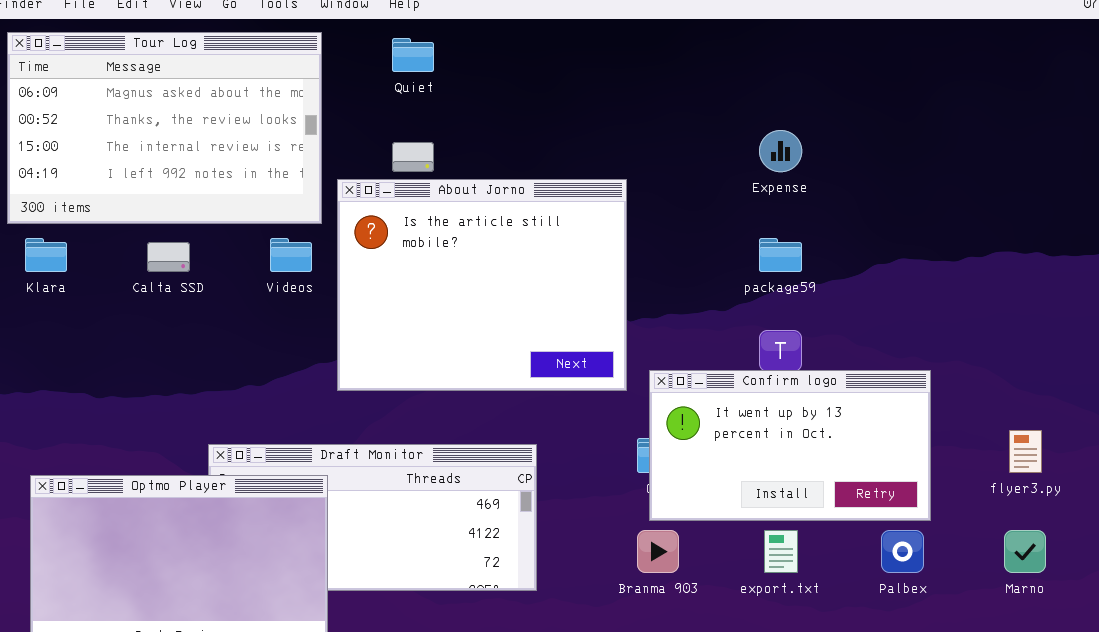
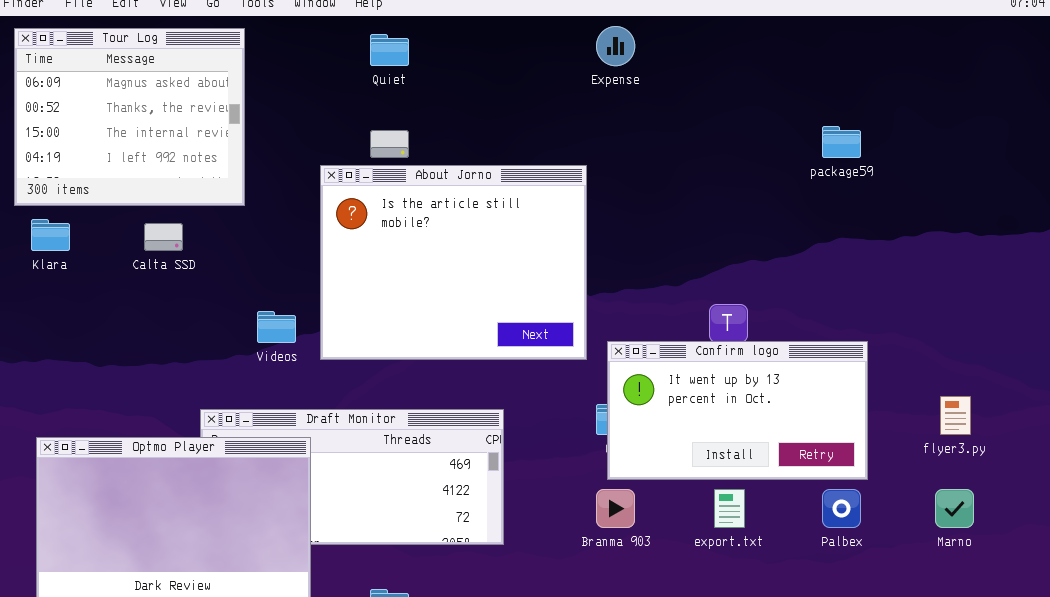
Tour Log: [7,32,322,224] -> [14,28,245,206], resized
Expense: [759,130,802,172] -> [596,26,635,66], moved
Videos: [270,238,312,272] -> [257,311,296,343], moved
package59: [759,238,802,272] -> [822,126,861,158], moved

